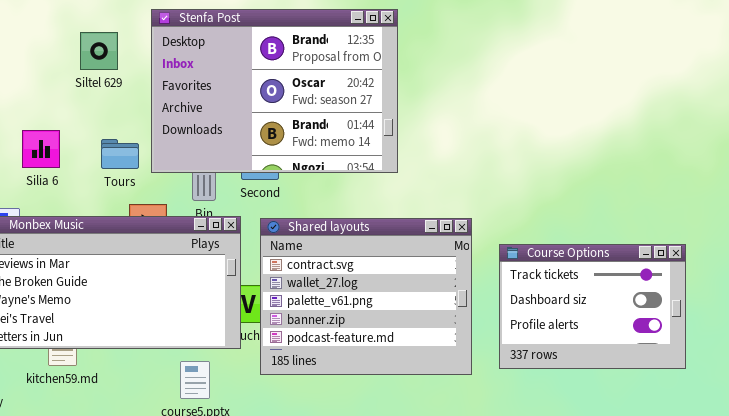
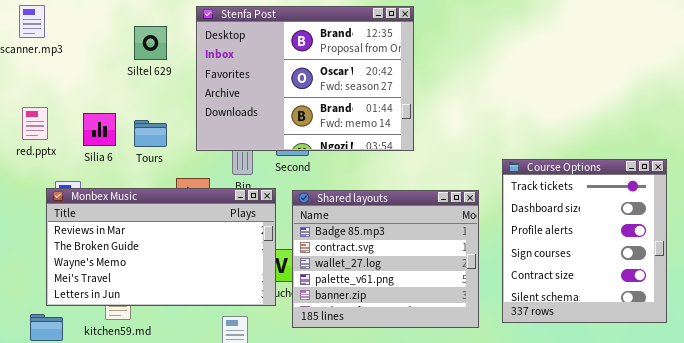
Tours: [101,139,139,169] -> [134,120,167,147], moved
Shared layouts: [260,218,472,375] -> [292,190,479,328], scrolled up 1 row
Course Options: [499,244,686,369] -> [502,159,667,323], resized

